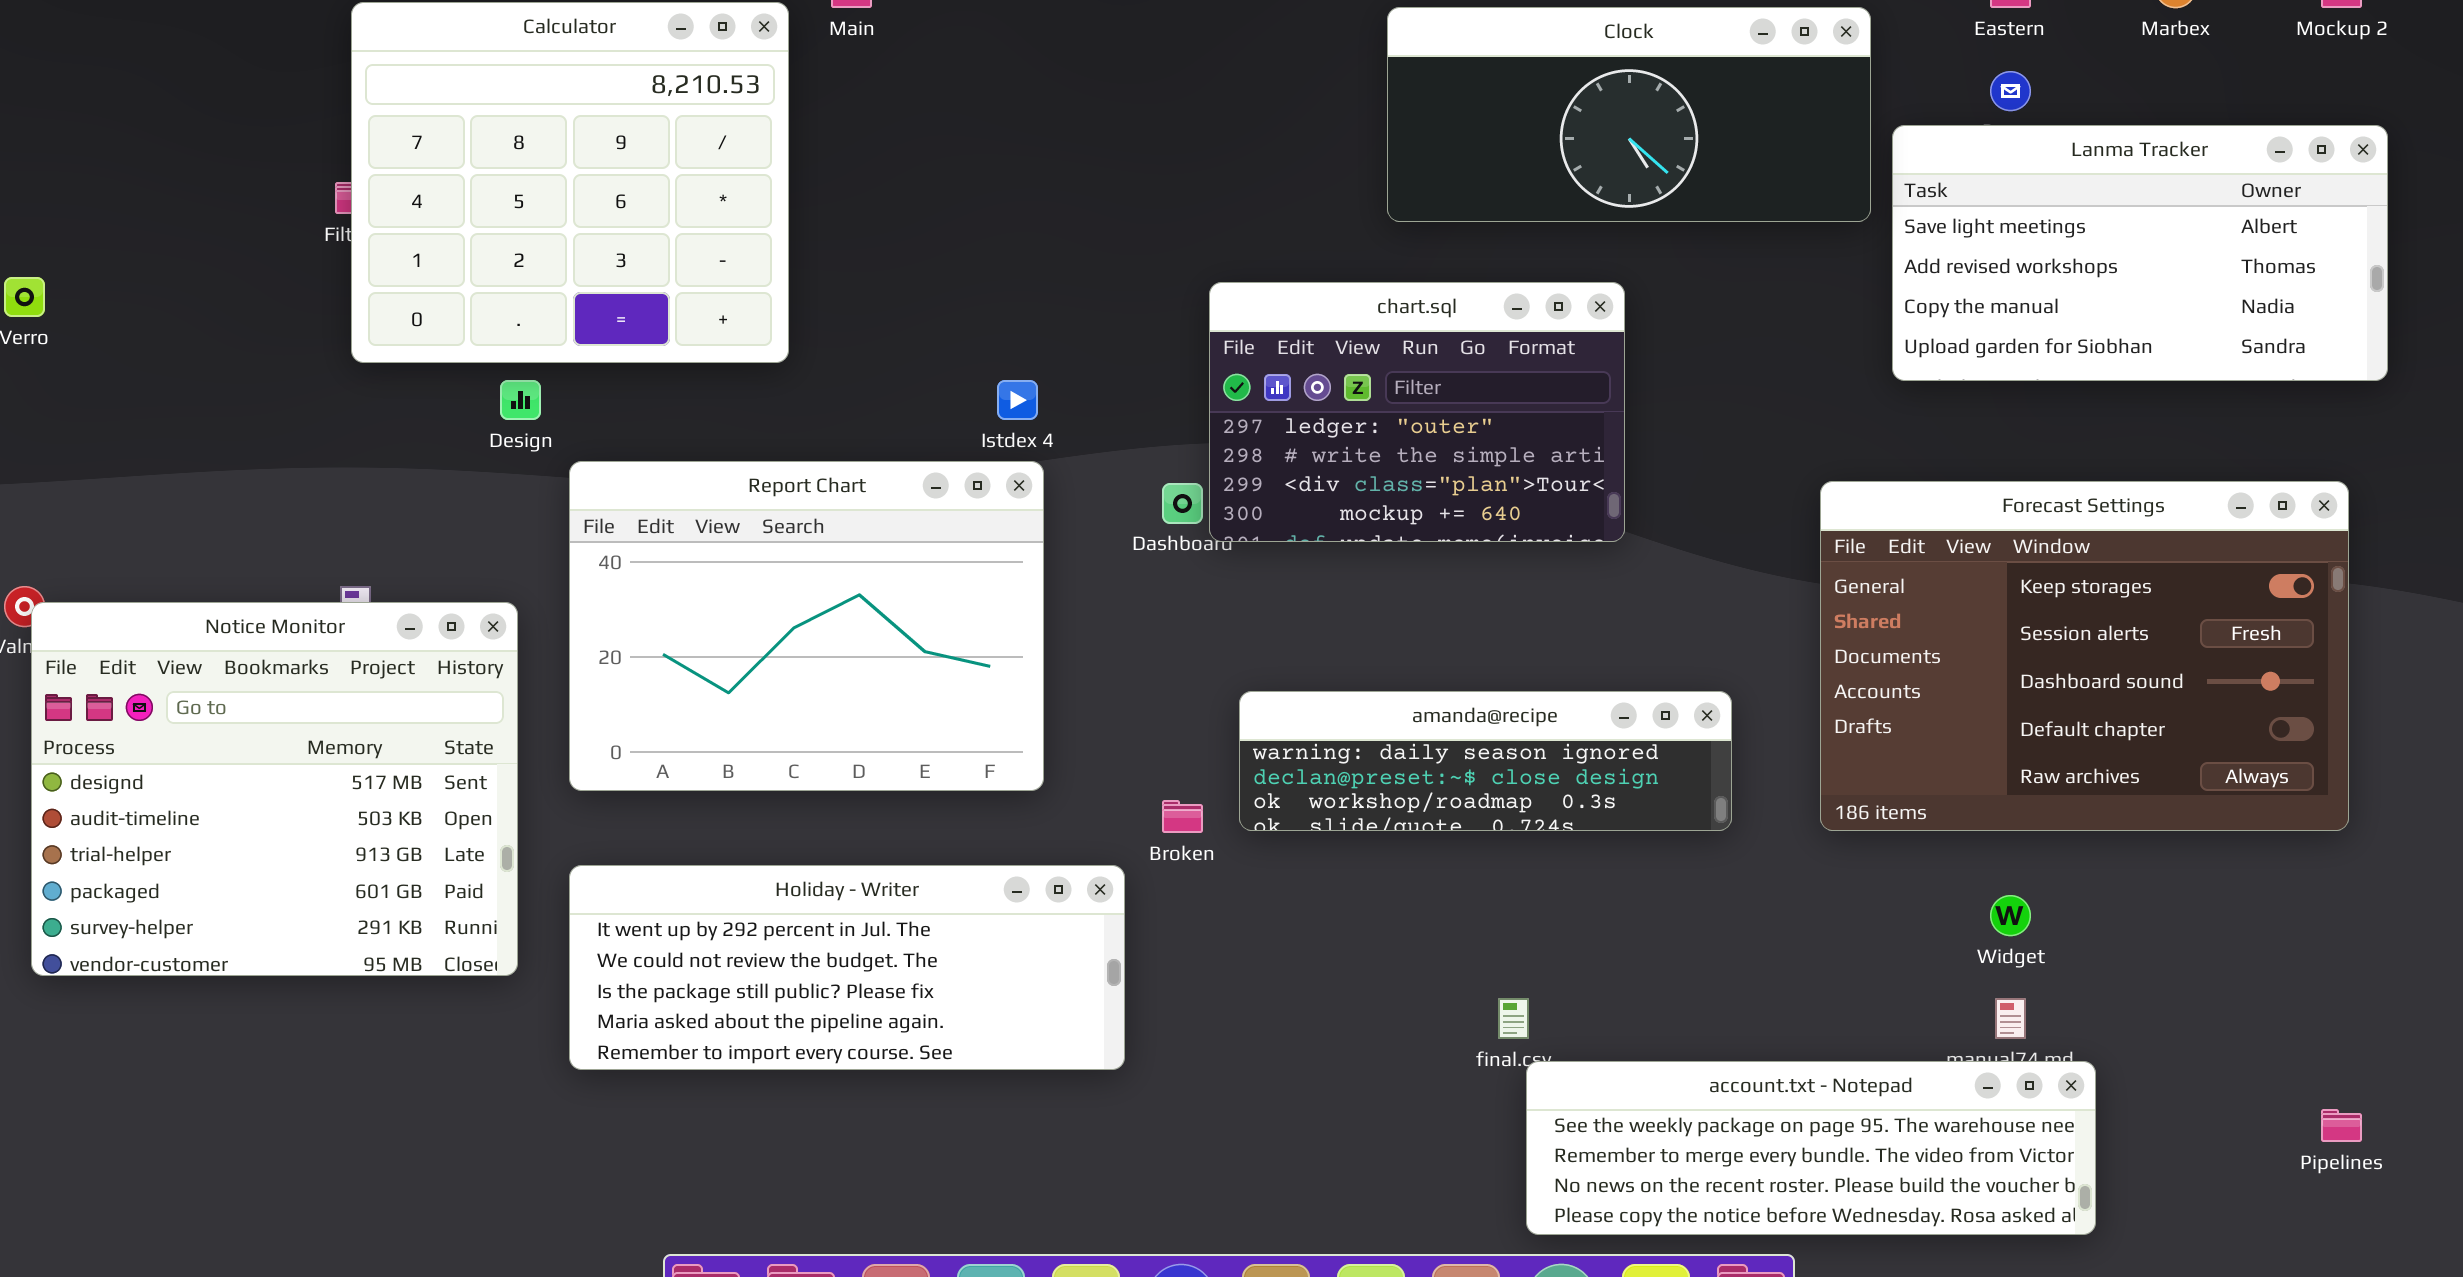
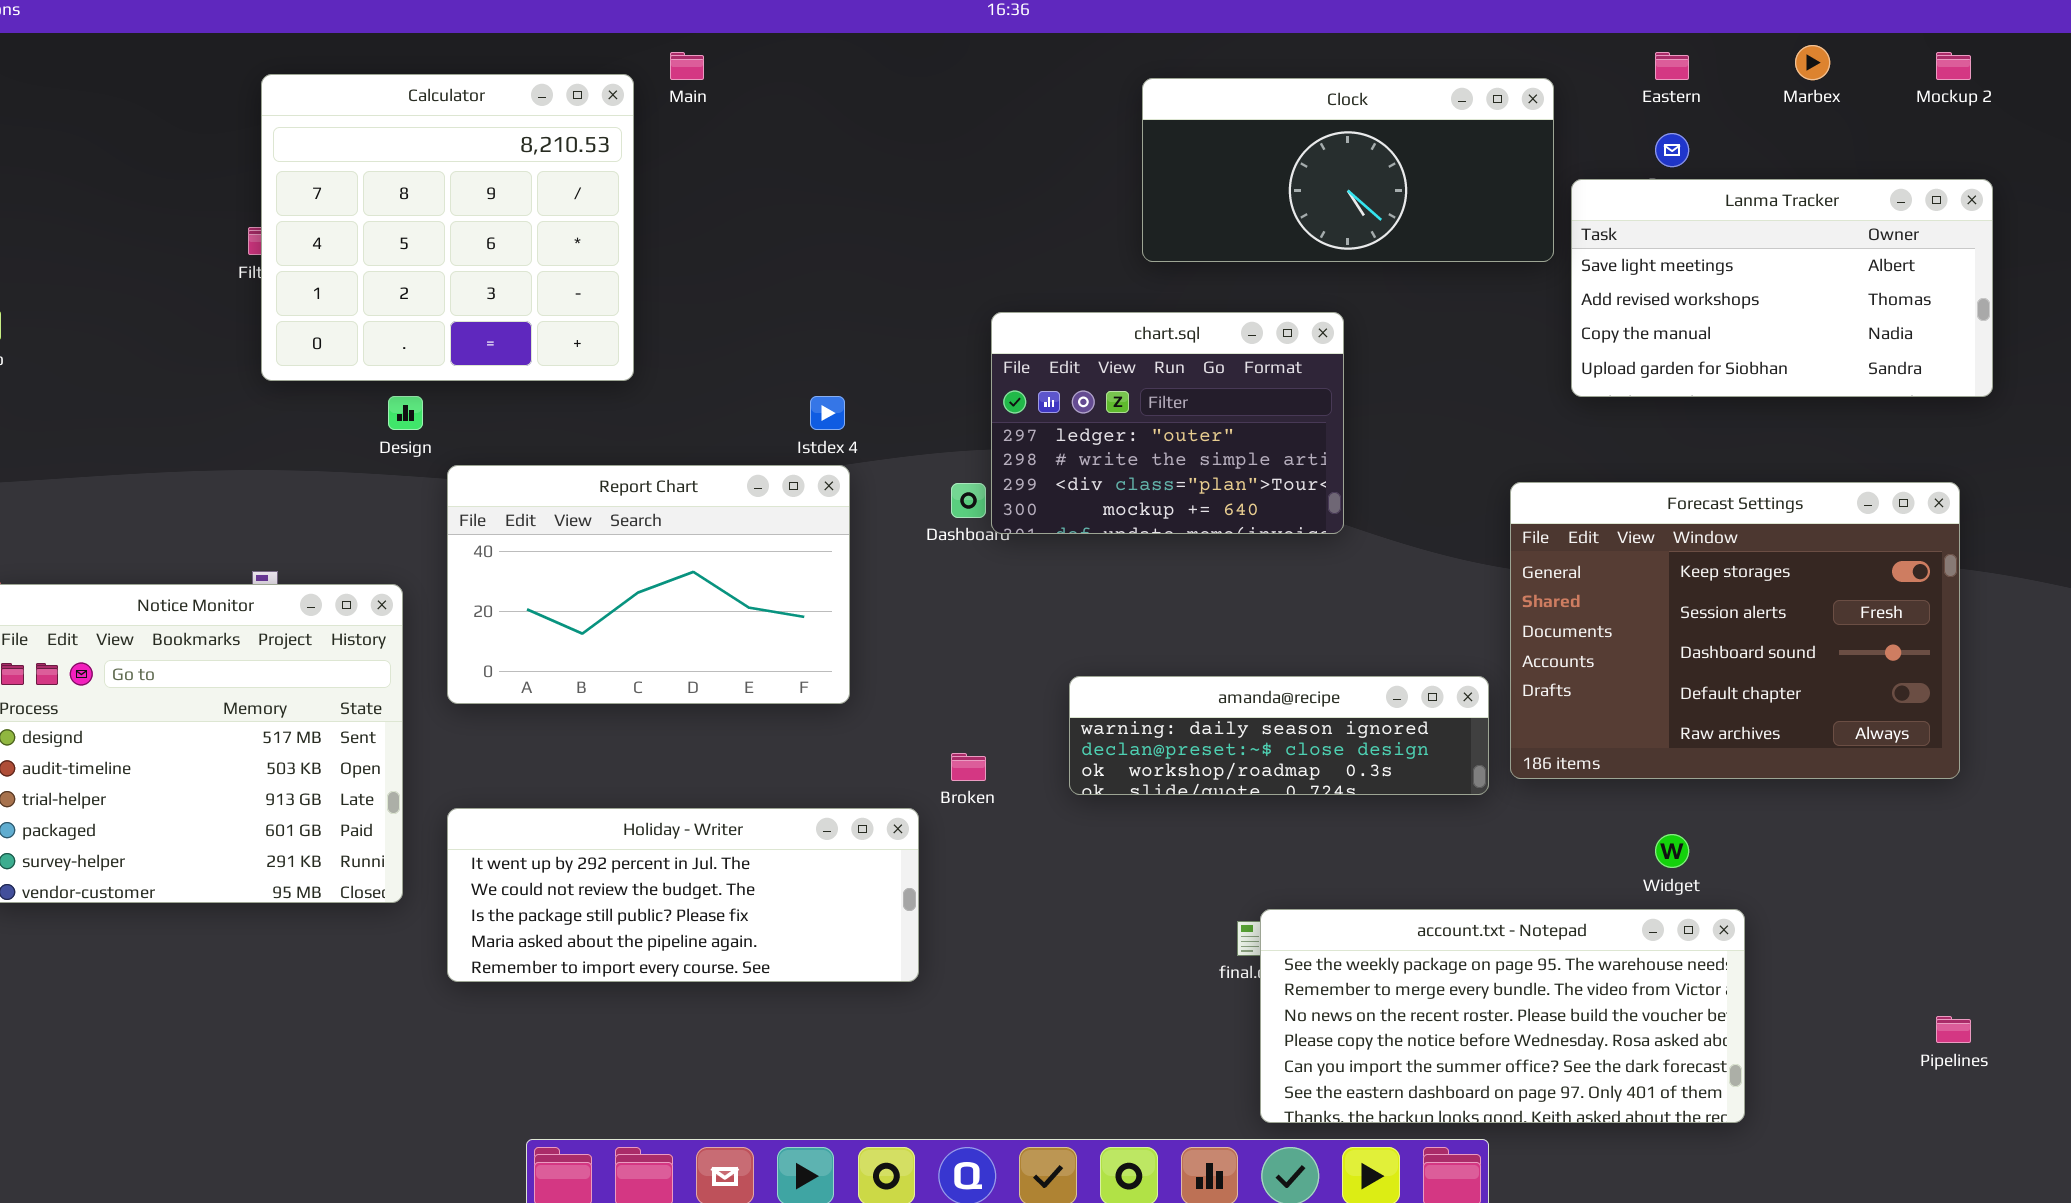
Report Chart: [569,461,1044,791] -> [447,465,850,704], resized
amanda@recipe: [1239,691,1732,831] -> [1069,676,1489,795], moved
account.txt - Notepad: [1526,1061,2096,1235] -> [1260,909,1745,1123], resized

